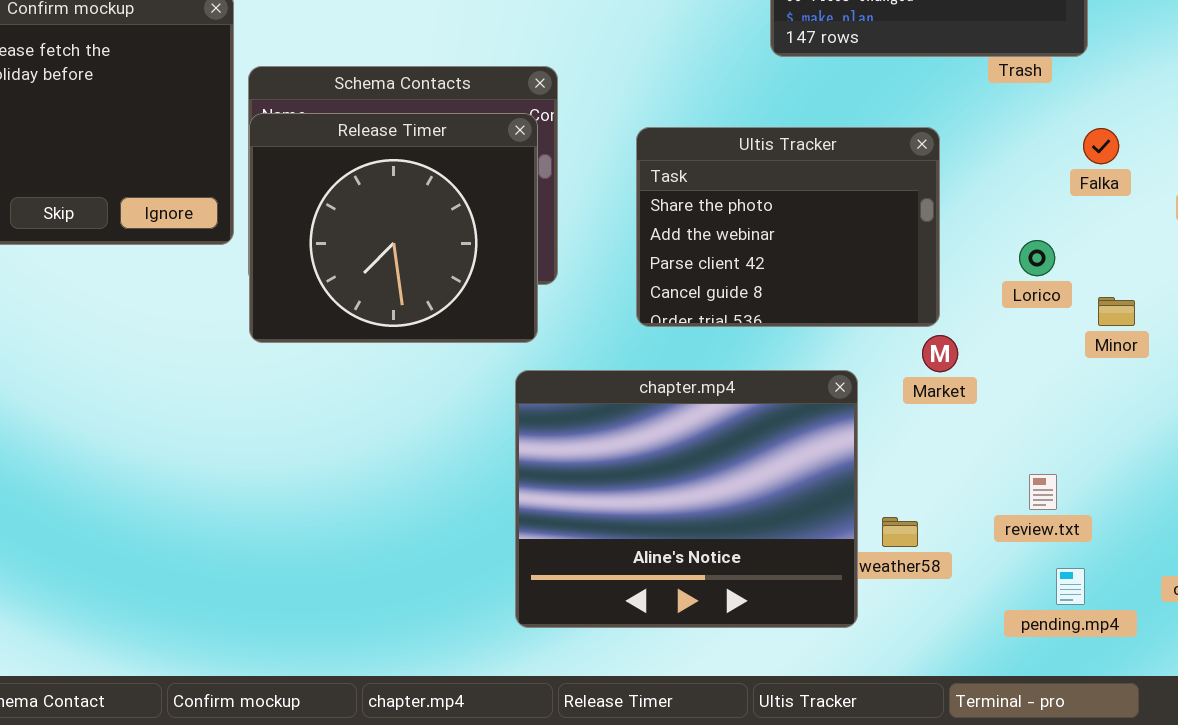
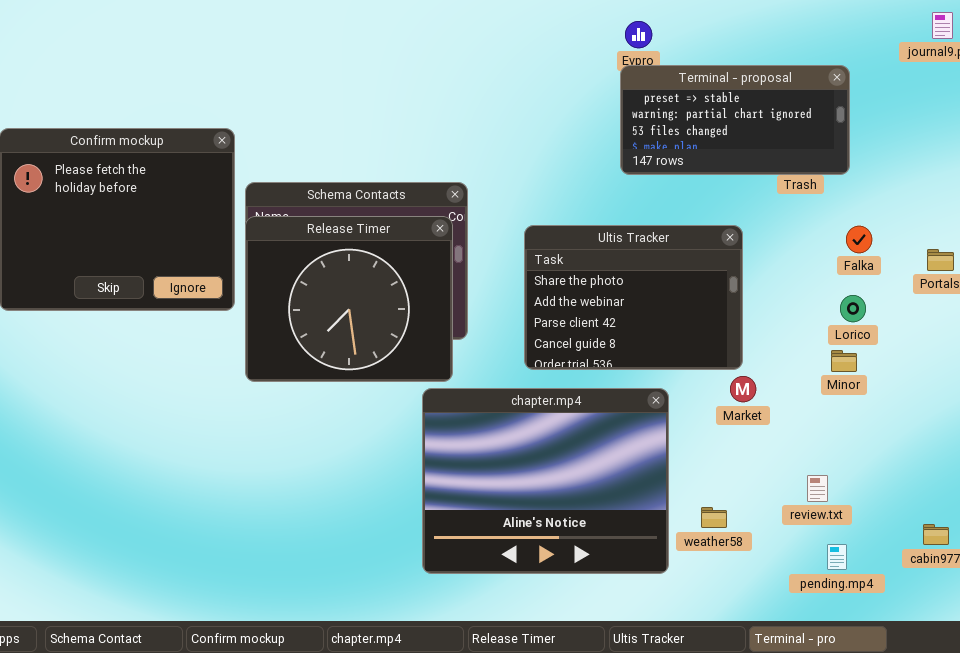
Lorico: [1019,240,1055,276] -> [840,295,866,322], moved
Minor: [1098,297,1135,326] -> [831,350,857,372], moved
chapter.mp4: [515,370,858,628] -> [422,388,669,574], moved

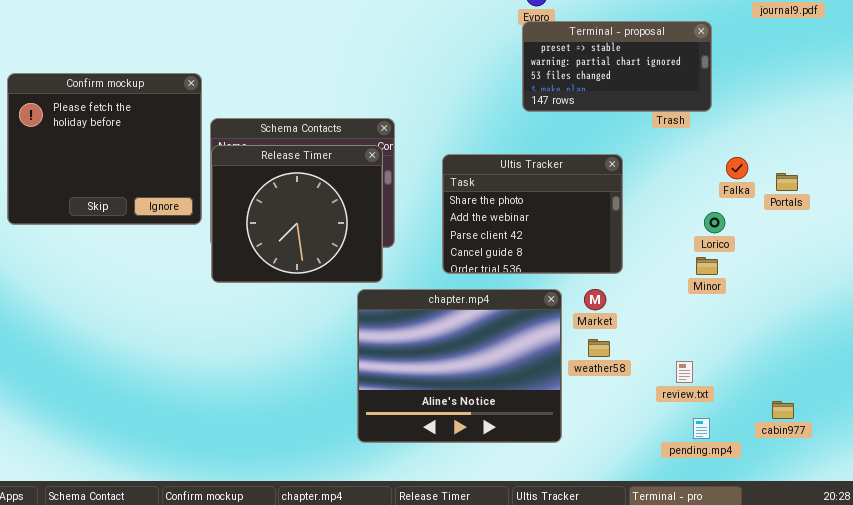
Falka: [846,226,872,253] -> [726,157,748,179], moved
Market: [730,376,756,402] -> [584,289,606,310], moved
weather58: [701,507,727,528] -> [588,339,610,357], moved

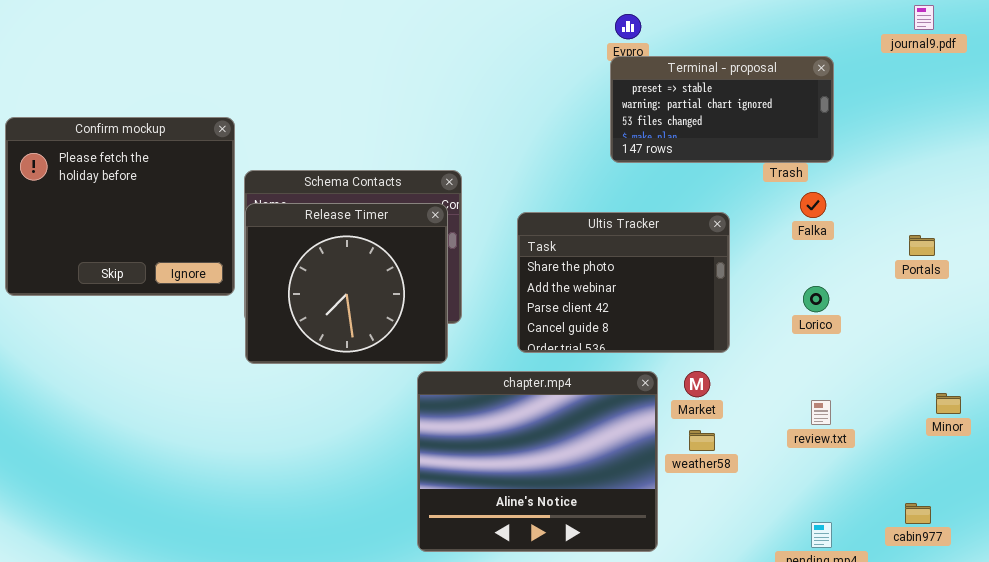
Falka: [726,157,748,179] -> [800,192,826,218], moved
Lorico: [704,212,725,233] -> [803,286,829,312], moved
Minor: [696,257,718,275] -> [936,393,961,414], moved
review.txt: [676,361,693,383] -> [811,400,831,425], moved

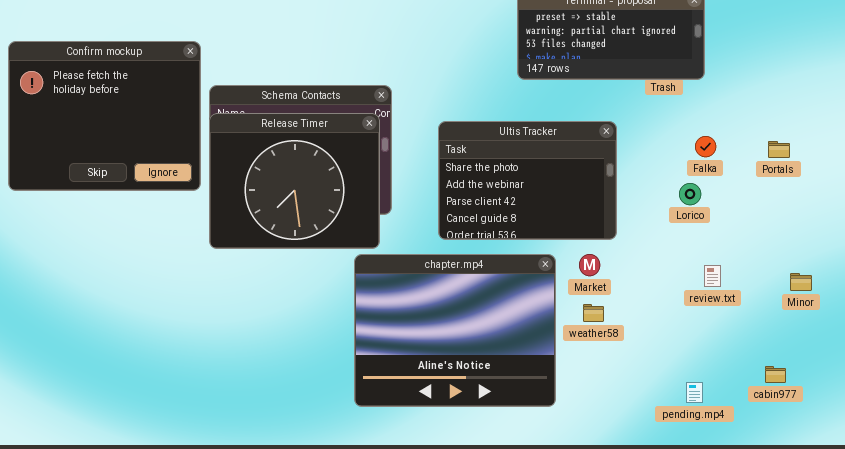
Falka: [800,192,826,218] -> [695,136,716,157], moved
review.txt: [811,400,831,425] -> [704,265,721,287], moved

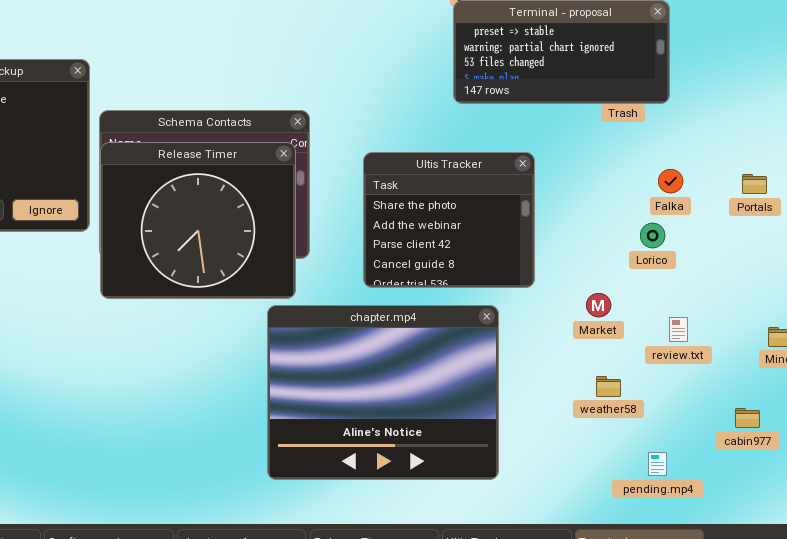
Ultis Tracker: [438,121,617,240] -> [363,152,535,288], resized
Market: [579,254,600,276] -> [586,293,611,317], moved
weather58: [583,304,604,322] -> [596,376,621,397], moved
cabin977: [765,366,786,383] -> [735,408,760,428], moved

